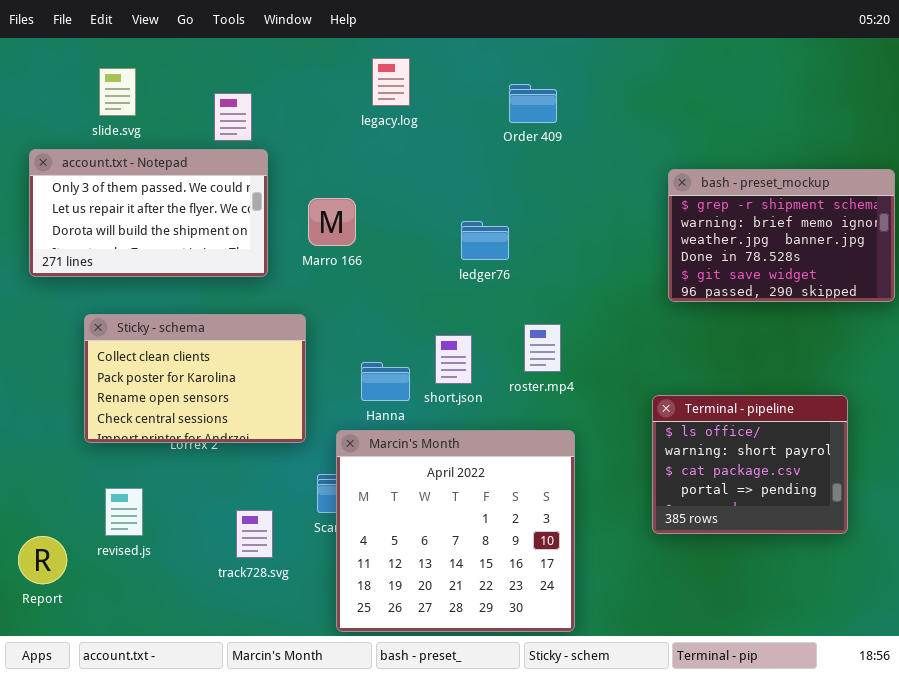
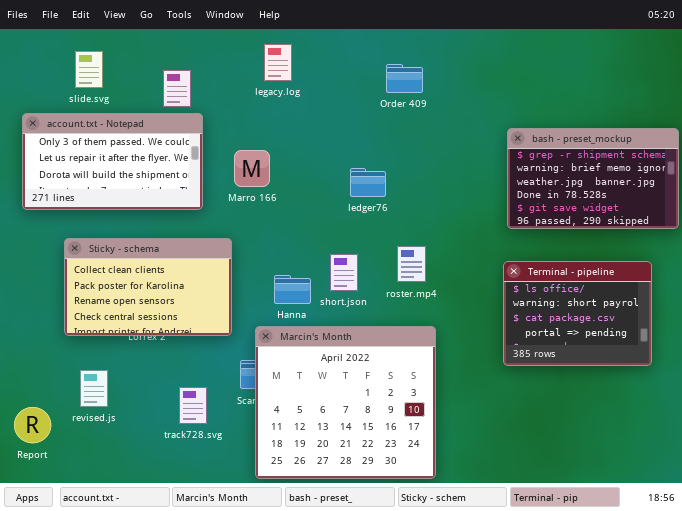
legacy.log: [372,58,410,106] -> [264,44,292,81], moved
Terminal - pipeline: [652,395,848,534] -> [503,261,652,366], moved

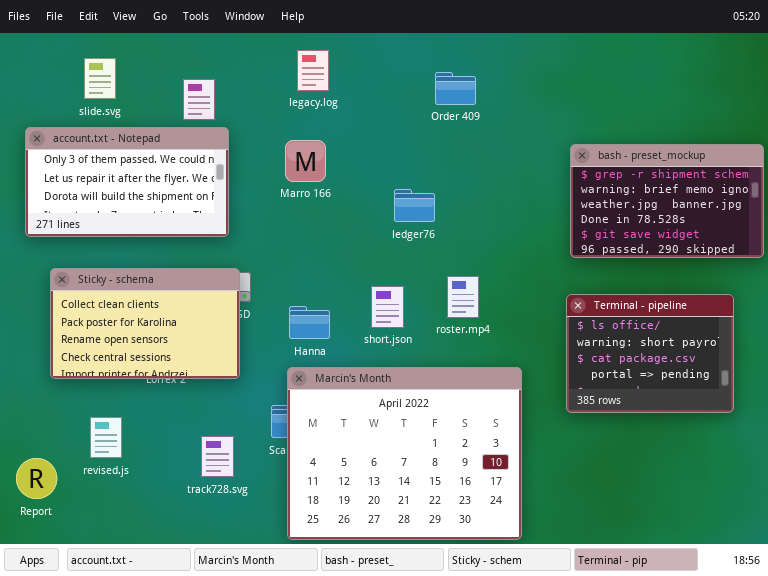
Marro 166: [234,150,270,187] -> [285,140,326,182], moved
Sticky - schema: [64,238,232,336] -> [50,268,240,379], moved
Hanna: [274,275,311,304] -> [289,306,330,339], moved
Marcin's Month: [255,326,436,479] -> [287,367,522,540], resized

